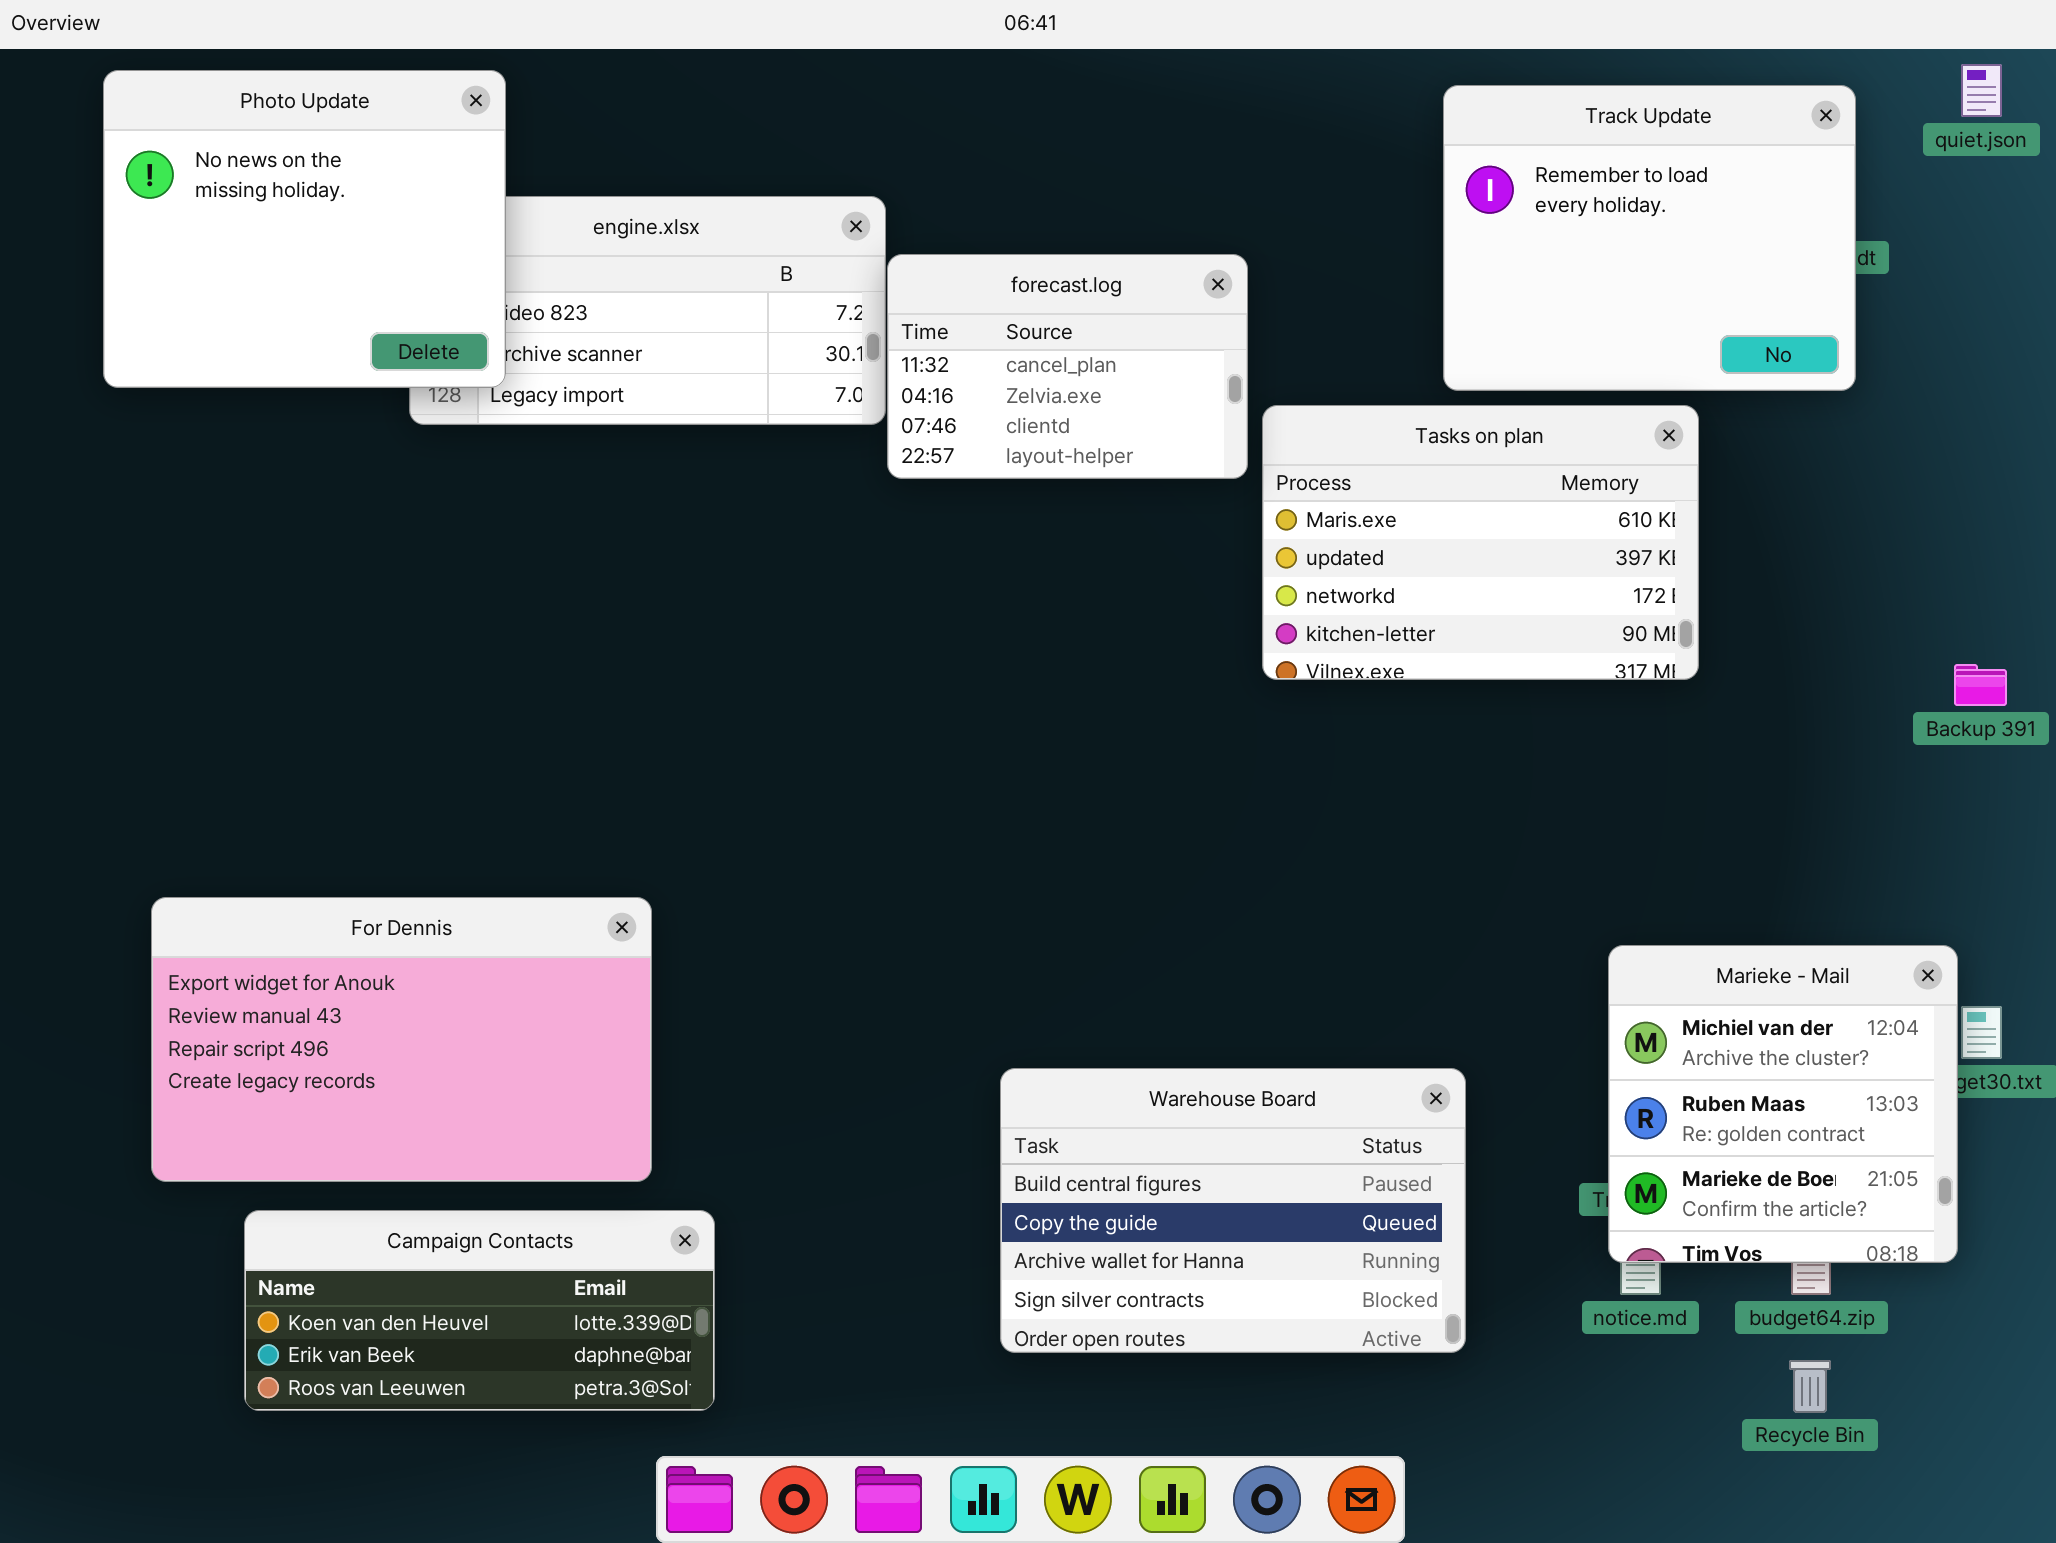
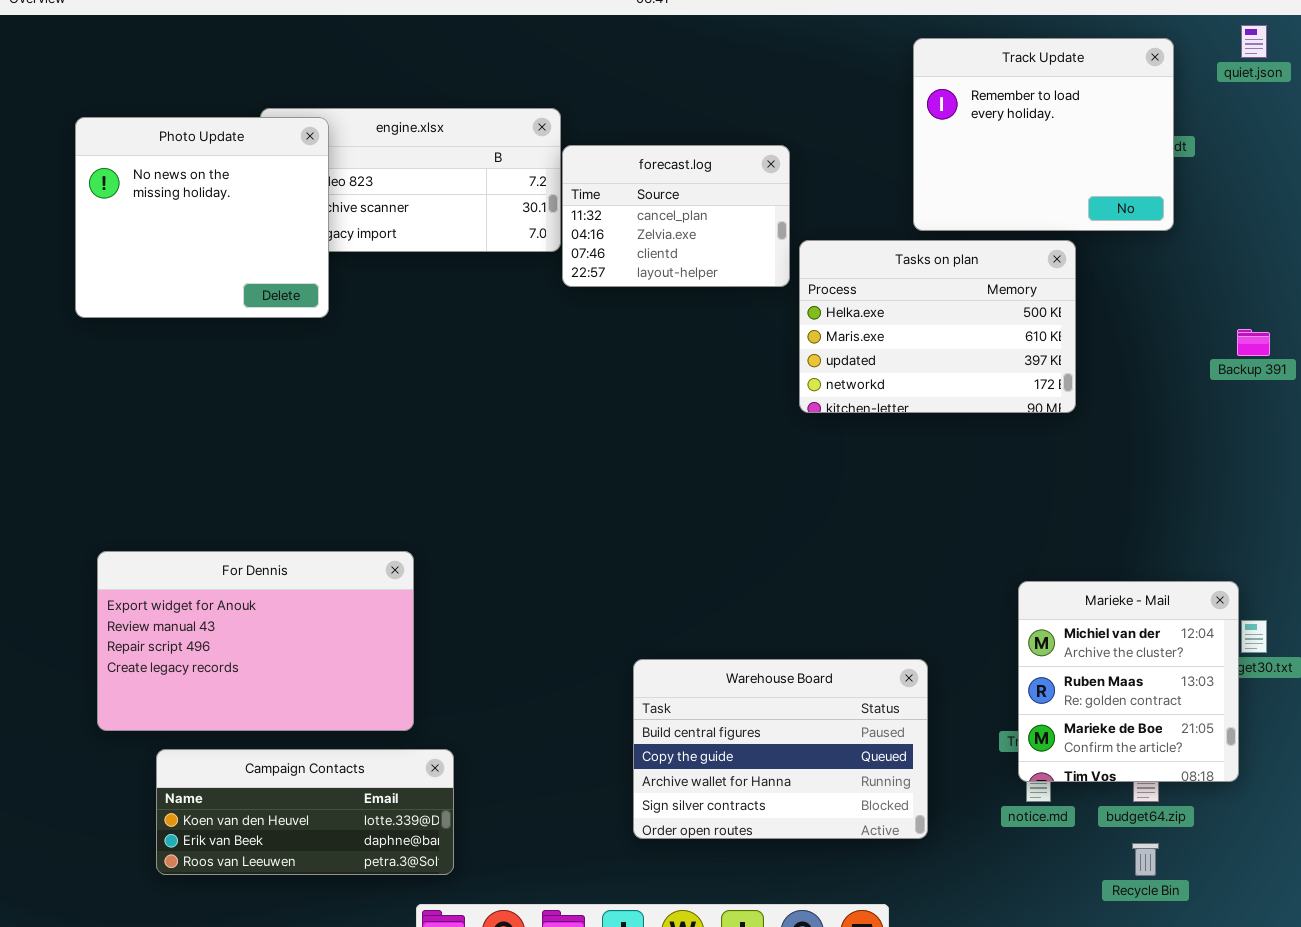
Photo Update: [103,70,506,388] -> [75,117,329,318], moved
Tasks on plan: [1262,405,1699,680] -> [799,240,1076,413], scrolled up 1 row
Backup 391: [1954,664,2007,706] -> [1237,329,1270,356], moved

